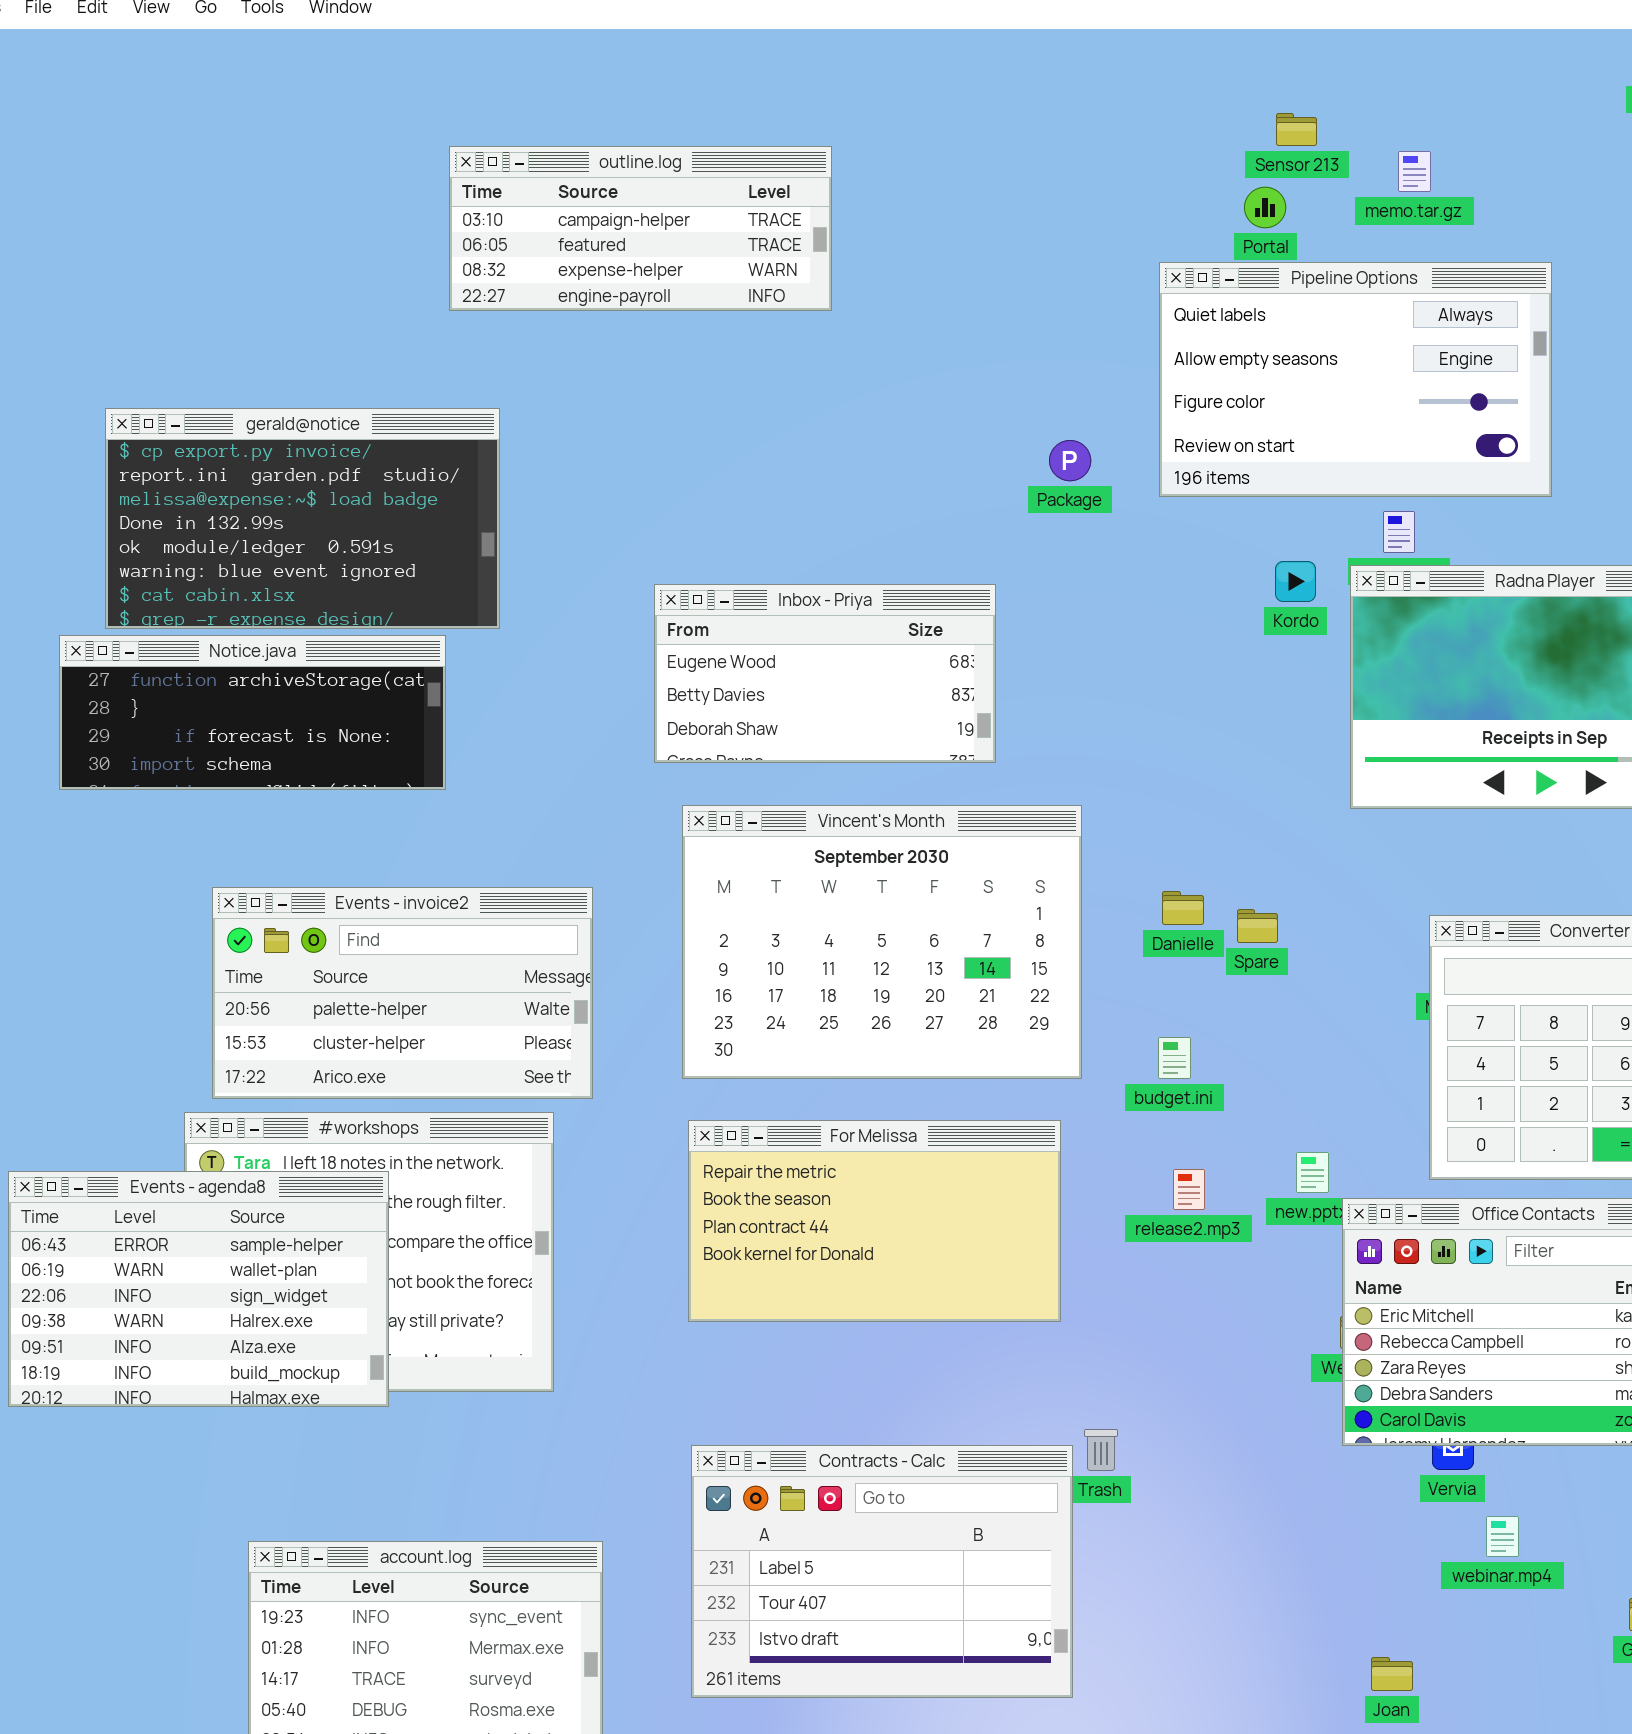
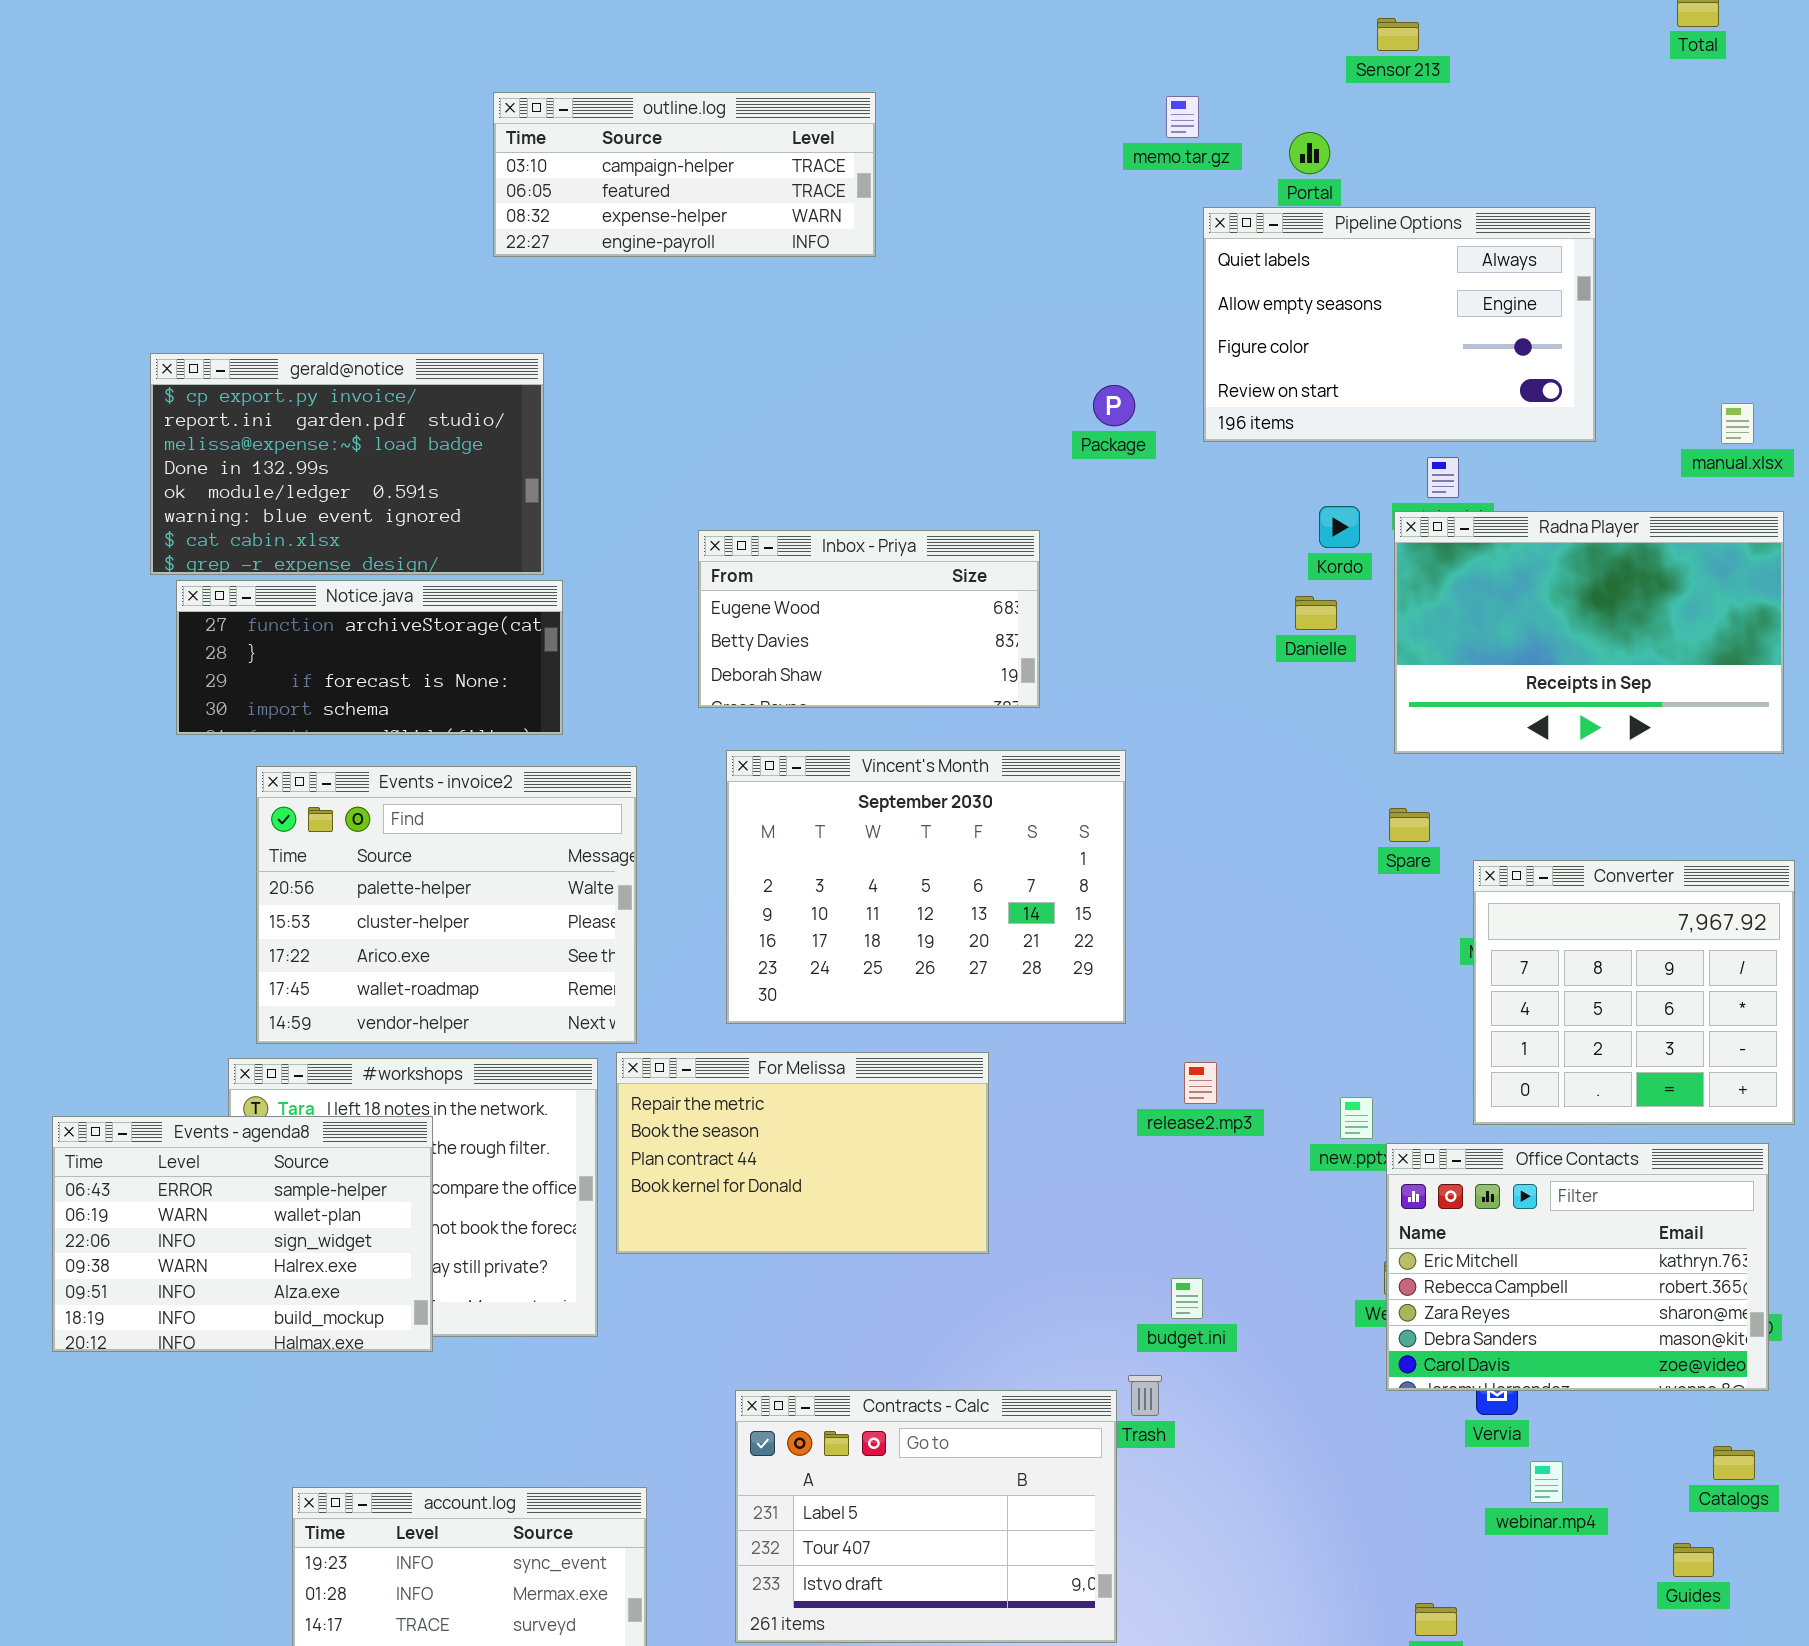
Sensor 213: [1276,113,1317,146] -> [1377,18,1419,51], moved
memo.tar.gz: [1398,151,1431,192] -> [1166,96,1199,138], moved
Notice.java: [59,635,446,790] -> [176,580,563,735], moved
Events - invoice2: [212,887,593,1099] -> [256,766,637,1044], resized
Danielle: [1162,891,1204,925] -> [1295,596,1337,630], moved
Spare: [1237,909,1278,943] -> [1389,808,1430,842], moved
budget.ini: [1158,1037,1191,1079] -> [1171,1278,1203,1319], moved
For Melissa: [688,1120,1061,1322] -> [616,1052,989,1254], moved
release2.mp3: [1173,1169,1205,1210] -> [1184,1062,1217,1104], moved

